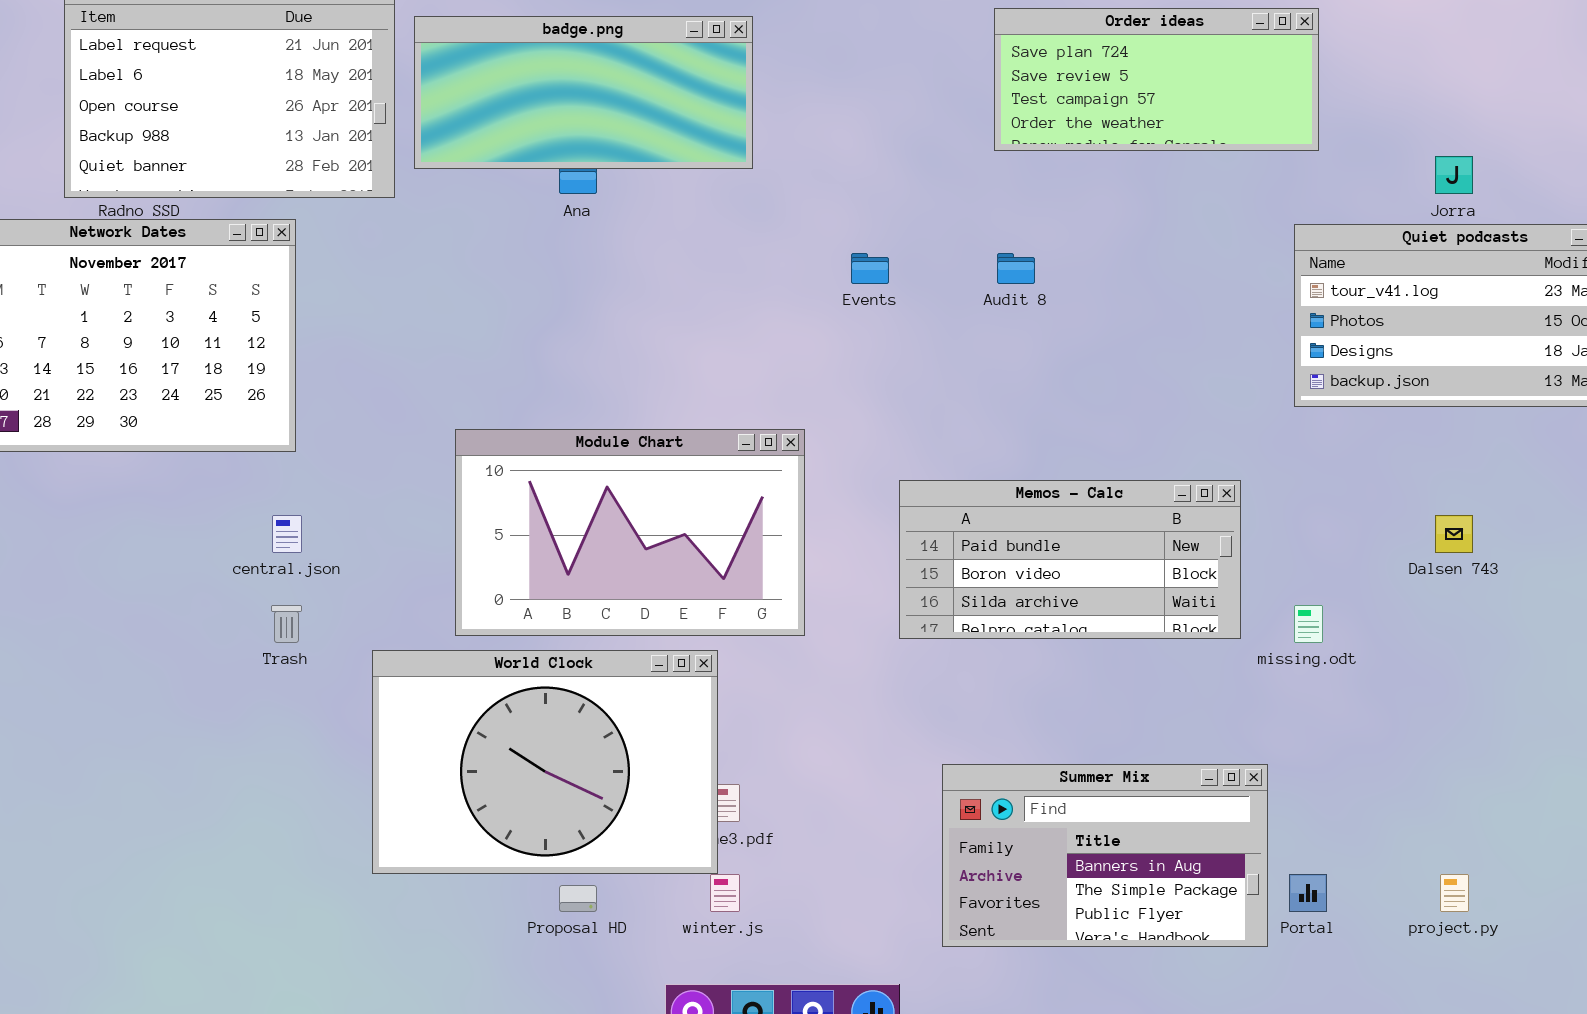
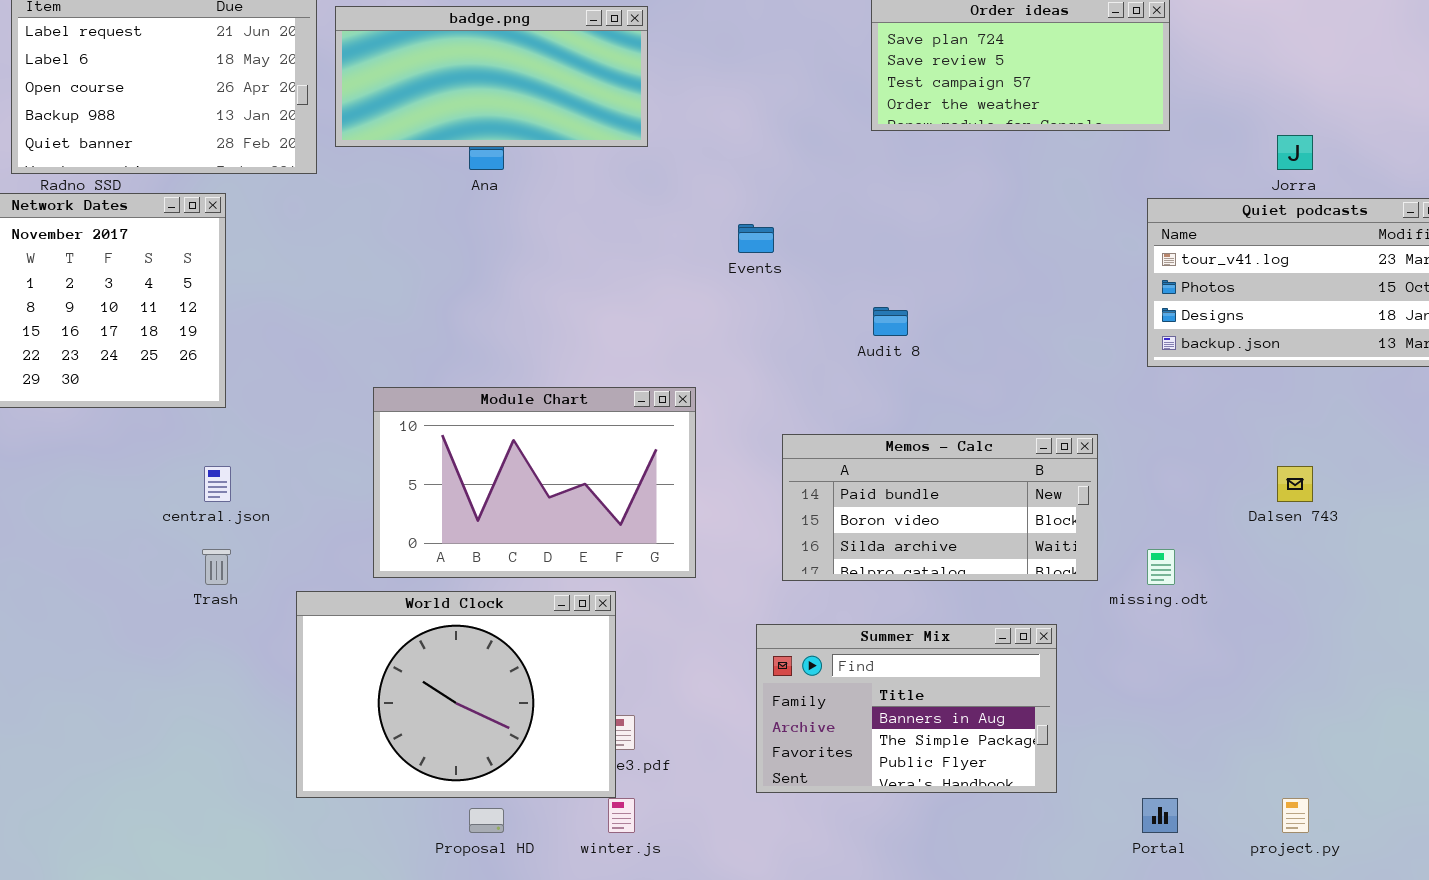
Audit 8: [997,253,1035,284] -> [873,307,908,336], moved
Summer Mix: [942,764,1268,947] -> [756,624,1057,793], moved

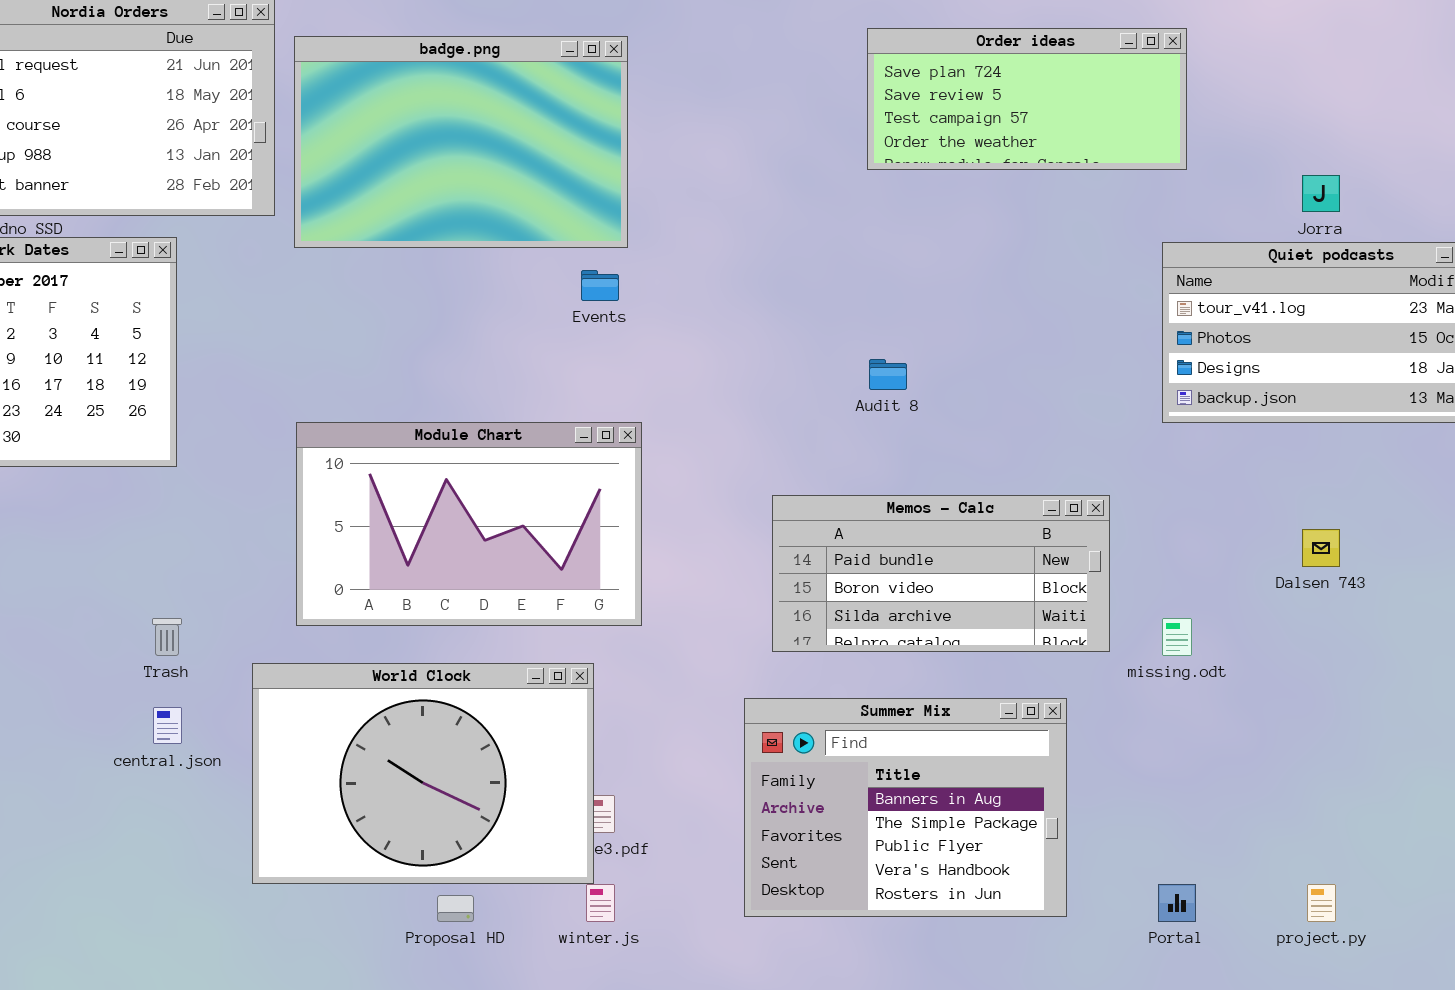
badge.png: [335,6,648,147] -> [294,36,628,248], resized
Events: [738,224,774,253] -> [581,270,619,301], moved
Module Chart: [373,387,696,578] -> [296,422,642,626], moved
central.json: [204,466,231,502] -> [153,707,182,744], moved
Summer Mix: [756,624,1057,793] -> [744,698,1067,917], resized

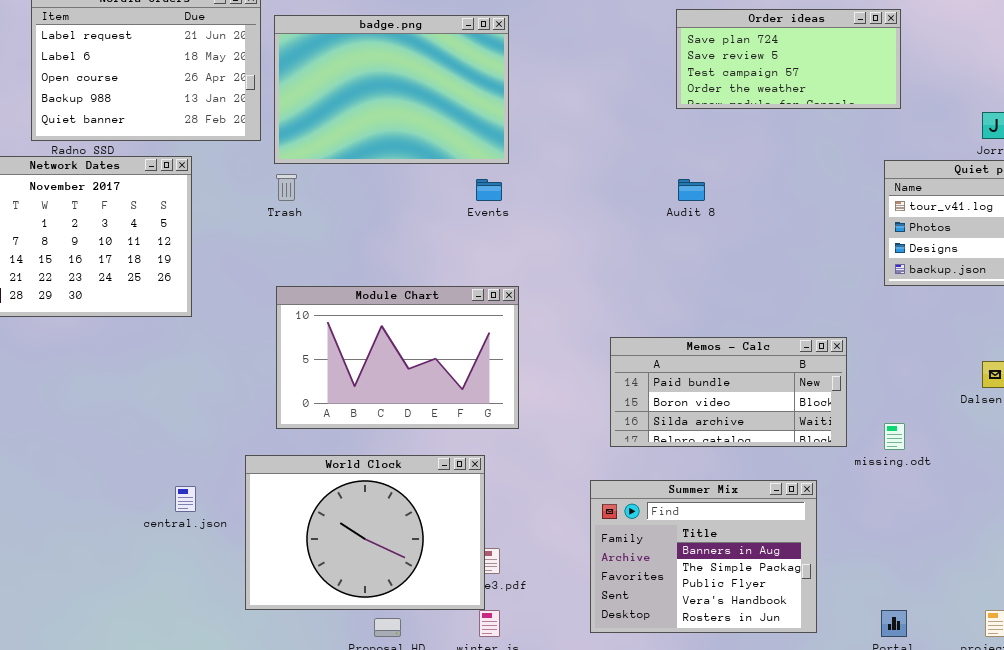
Audit 8: [869,359,907,390] -> [678,179,705,201], moved
Trash: [152,618,182,656] -> [276,174,297,201], moved

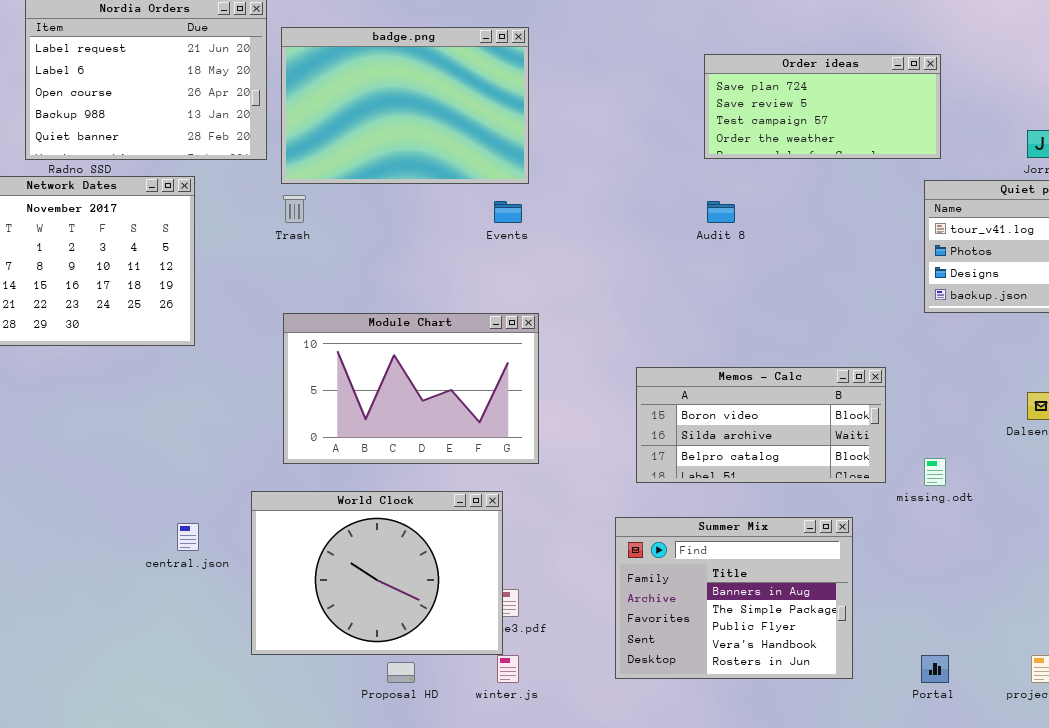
Order ideas: [676,9,901,109] -> [704,54,941,159], moved
Memos - Calc: [610,337,847,447] -> [636,367,886,483], scrolled down 1 row

